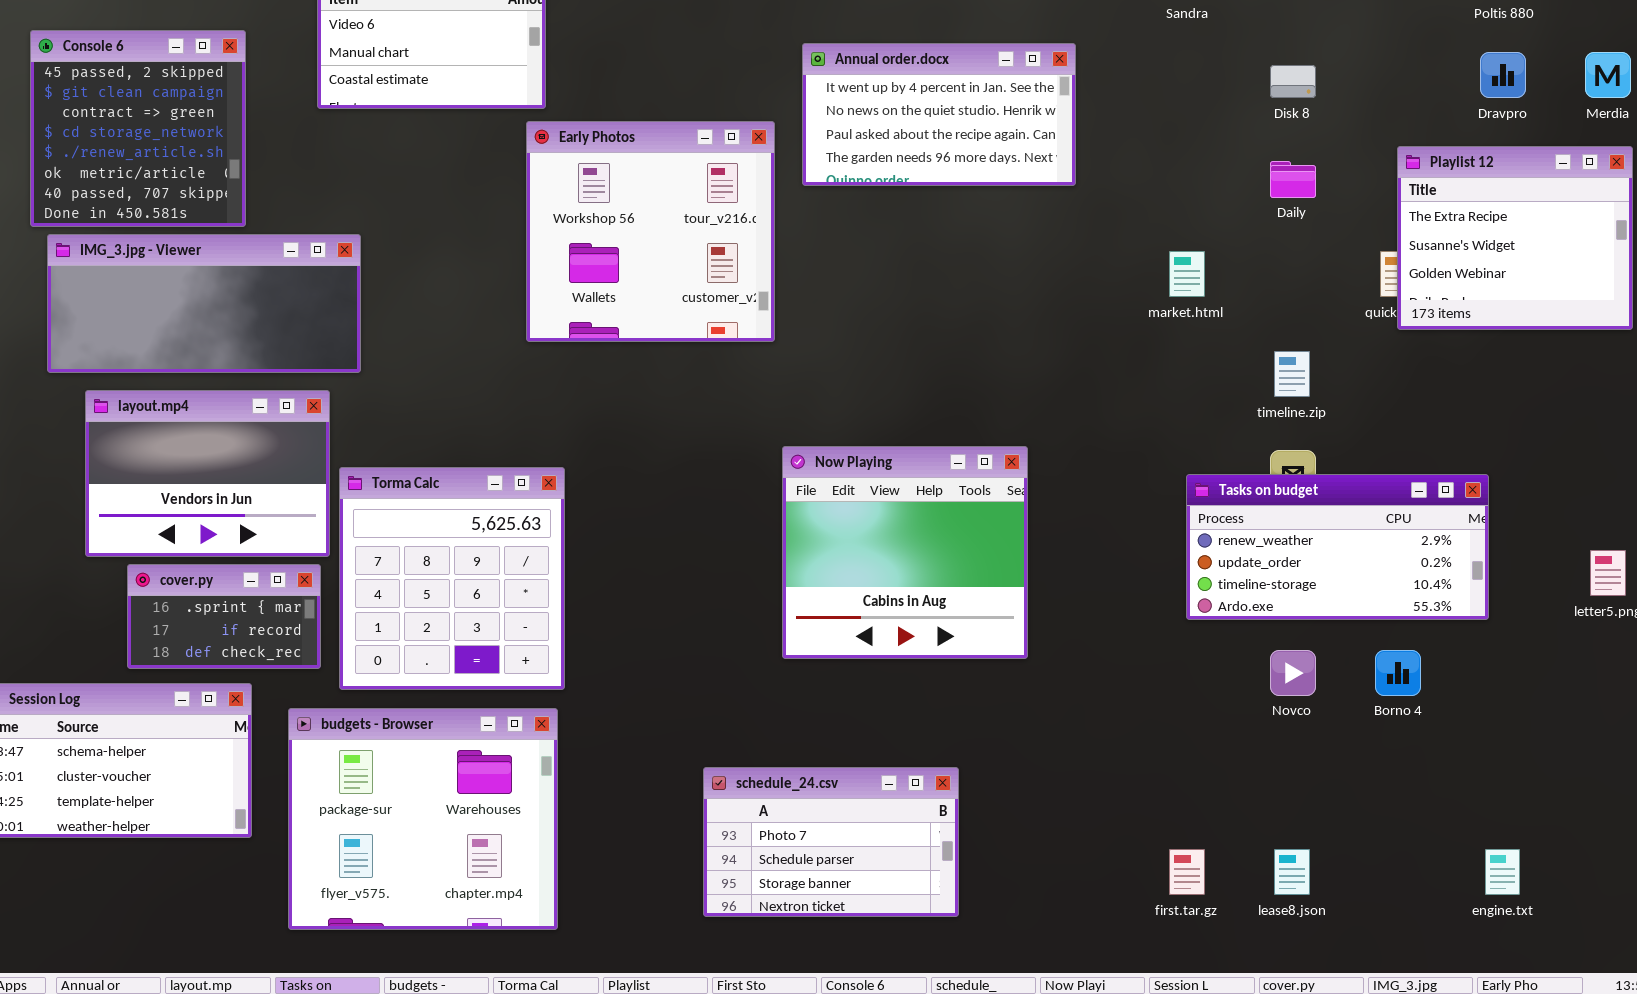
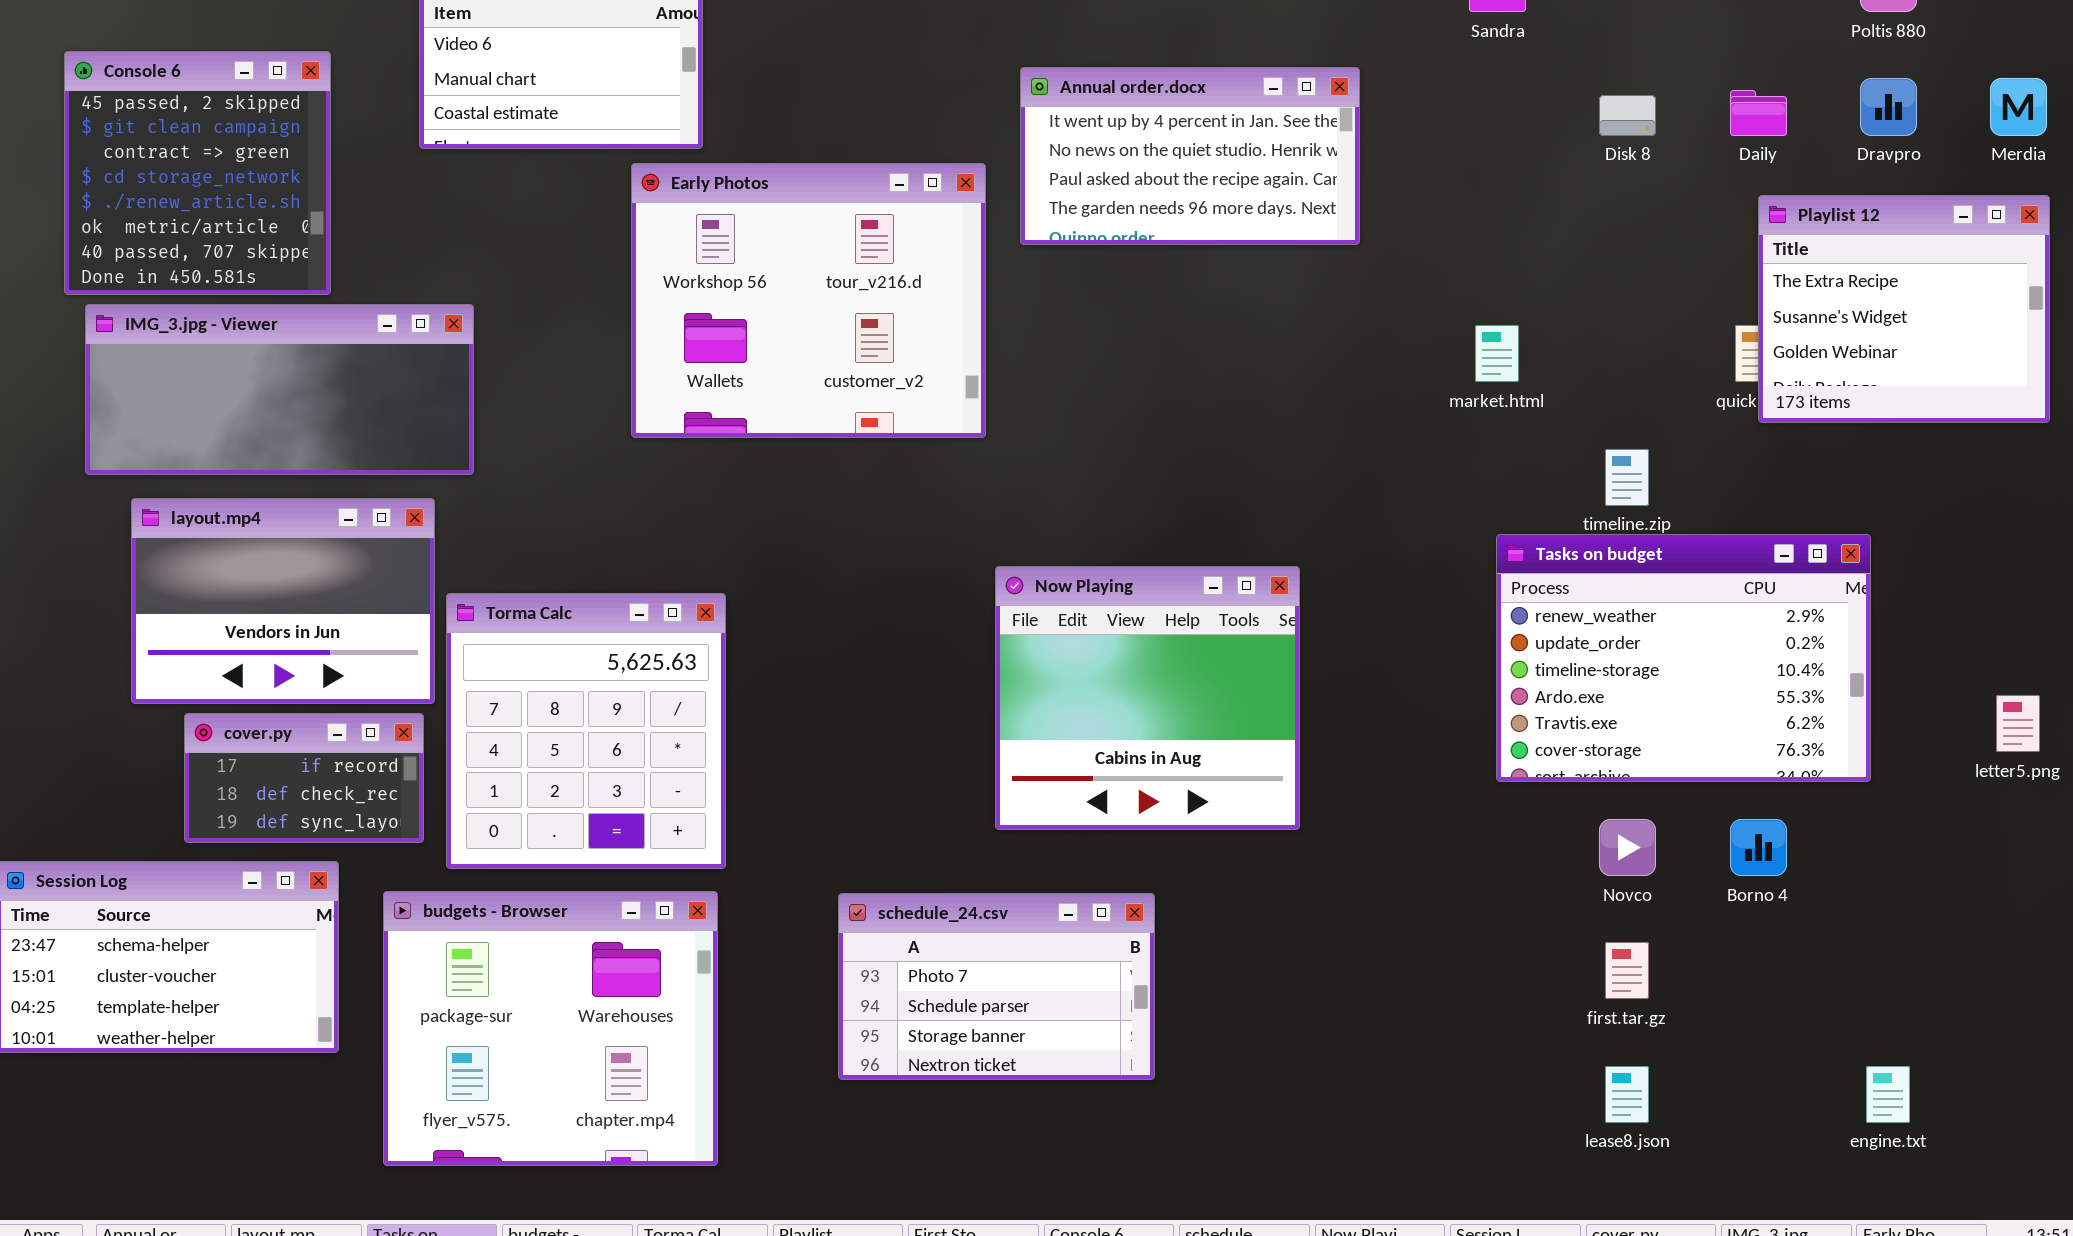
Early Photos: [526,121,775,342] -> [631,163,986,438], resized
Daily: [1270,161,1316,198] -> [1730,90,1787,136], moved
Tasks on budget: [1186,474,1489,620] -> [1496,534,1871,782], resized
cover.py: [127,564,321,669] -> [184,713,424,843], scrolled down 1 row
schedule_24.csv: [703,767,959,917] -> [838,893,1155,1080], moved
first.tar.gz: [1169,849,1205,895] -> [1605,942,1649,999], moved

